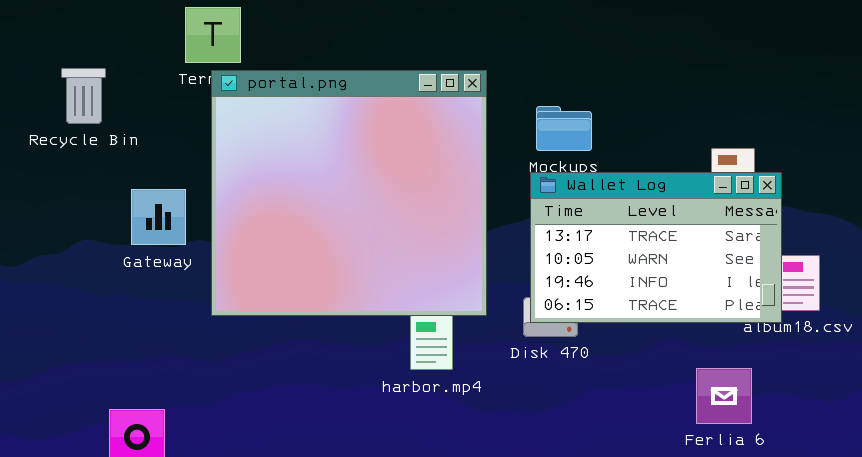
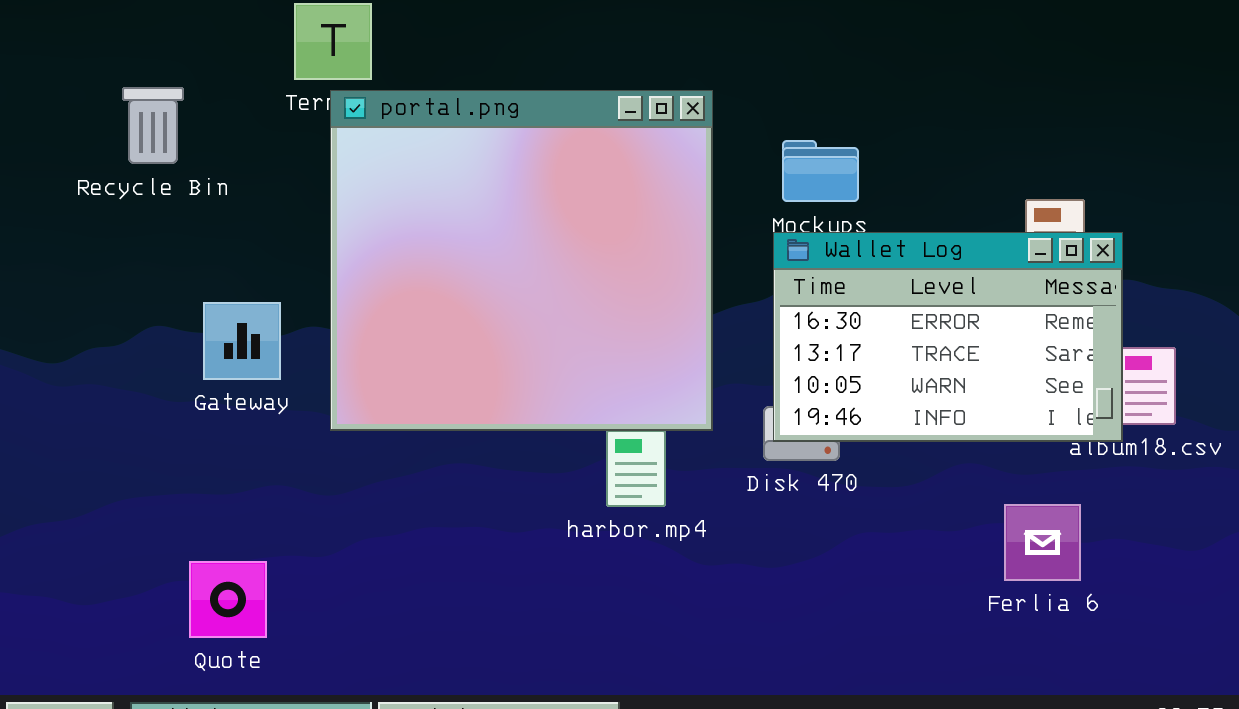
Wallet Log: [530,172,782,323] -> [773,232,1123,442], scrolled up 1 row
Gateway: [131,189,186,245] -> [203,302,281,380], moved

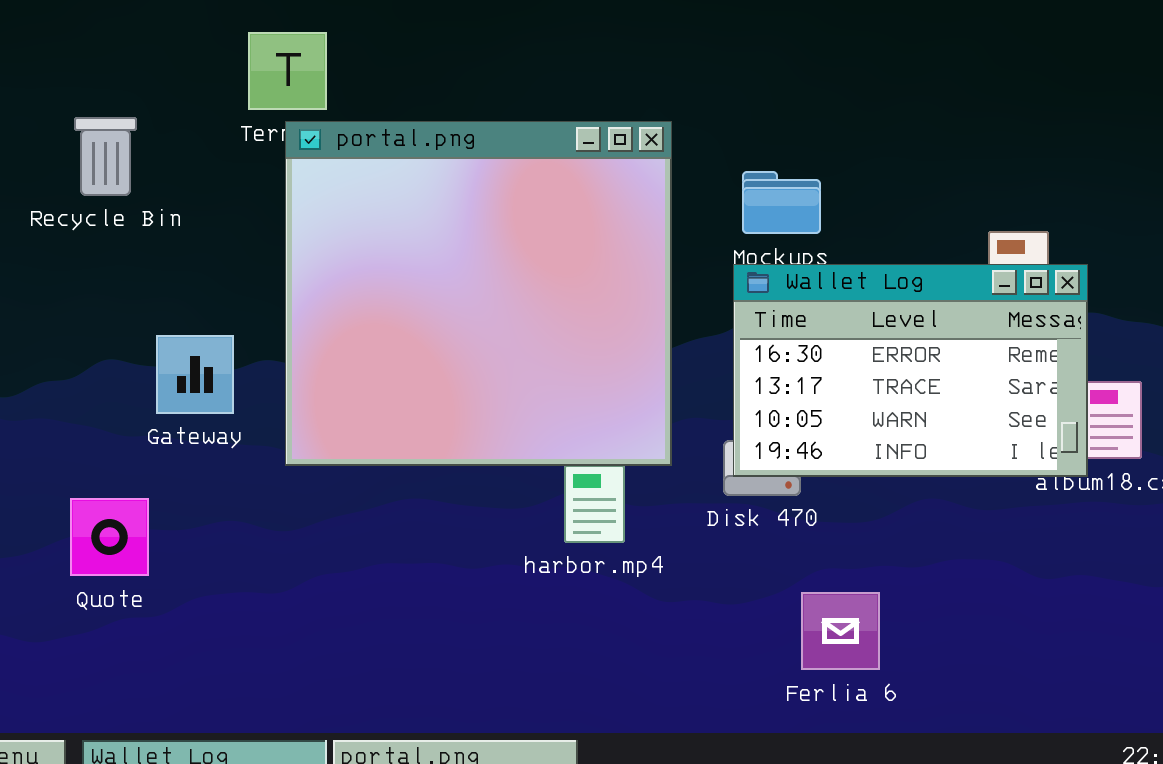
Ferlia 6: [1004,504,1081,581] -> [801,592,880,670], moved
Quote: [189,561,267,638] -> [70,498,149,576], moved

